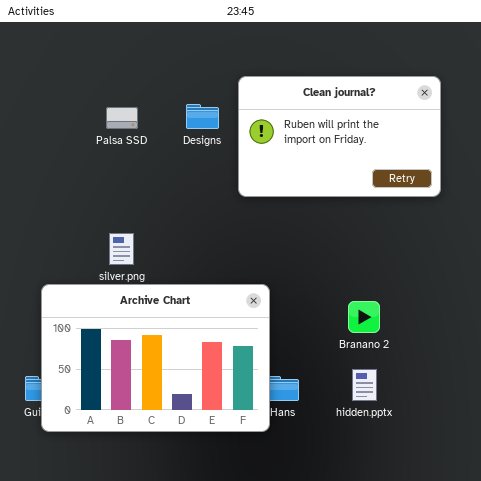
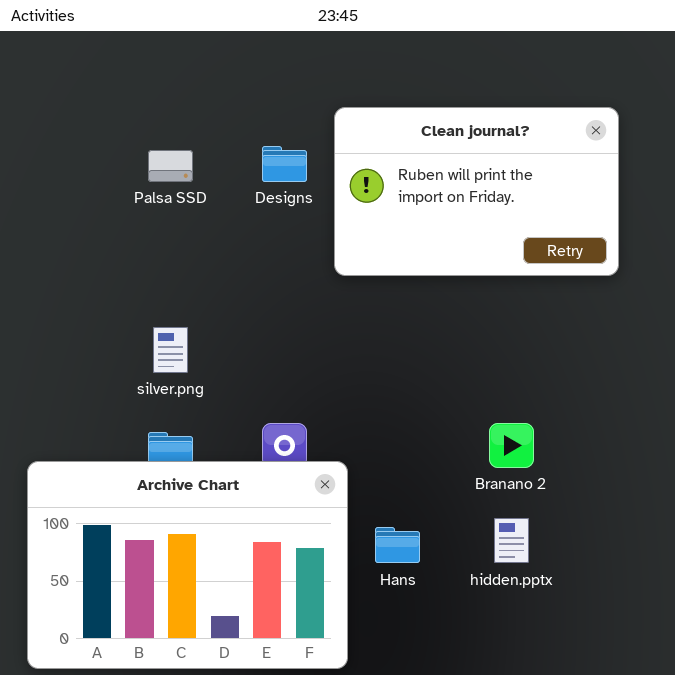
Archive Chart: [41,284,270,432] -> [27,461,348,669], moved

